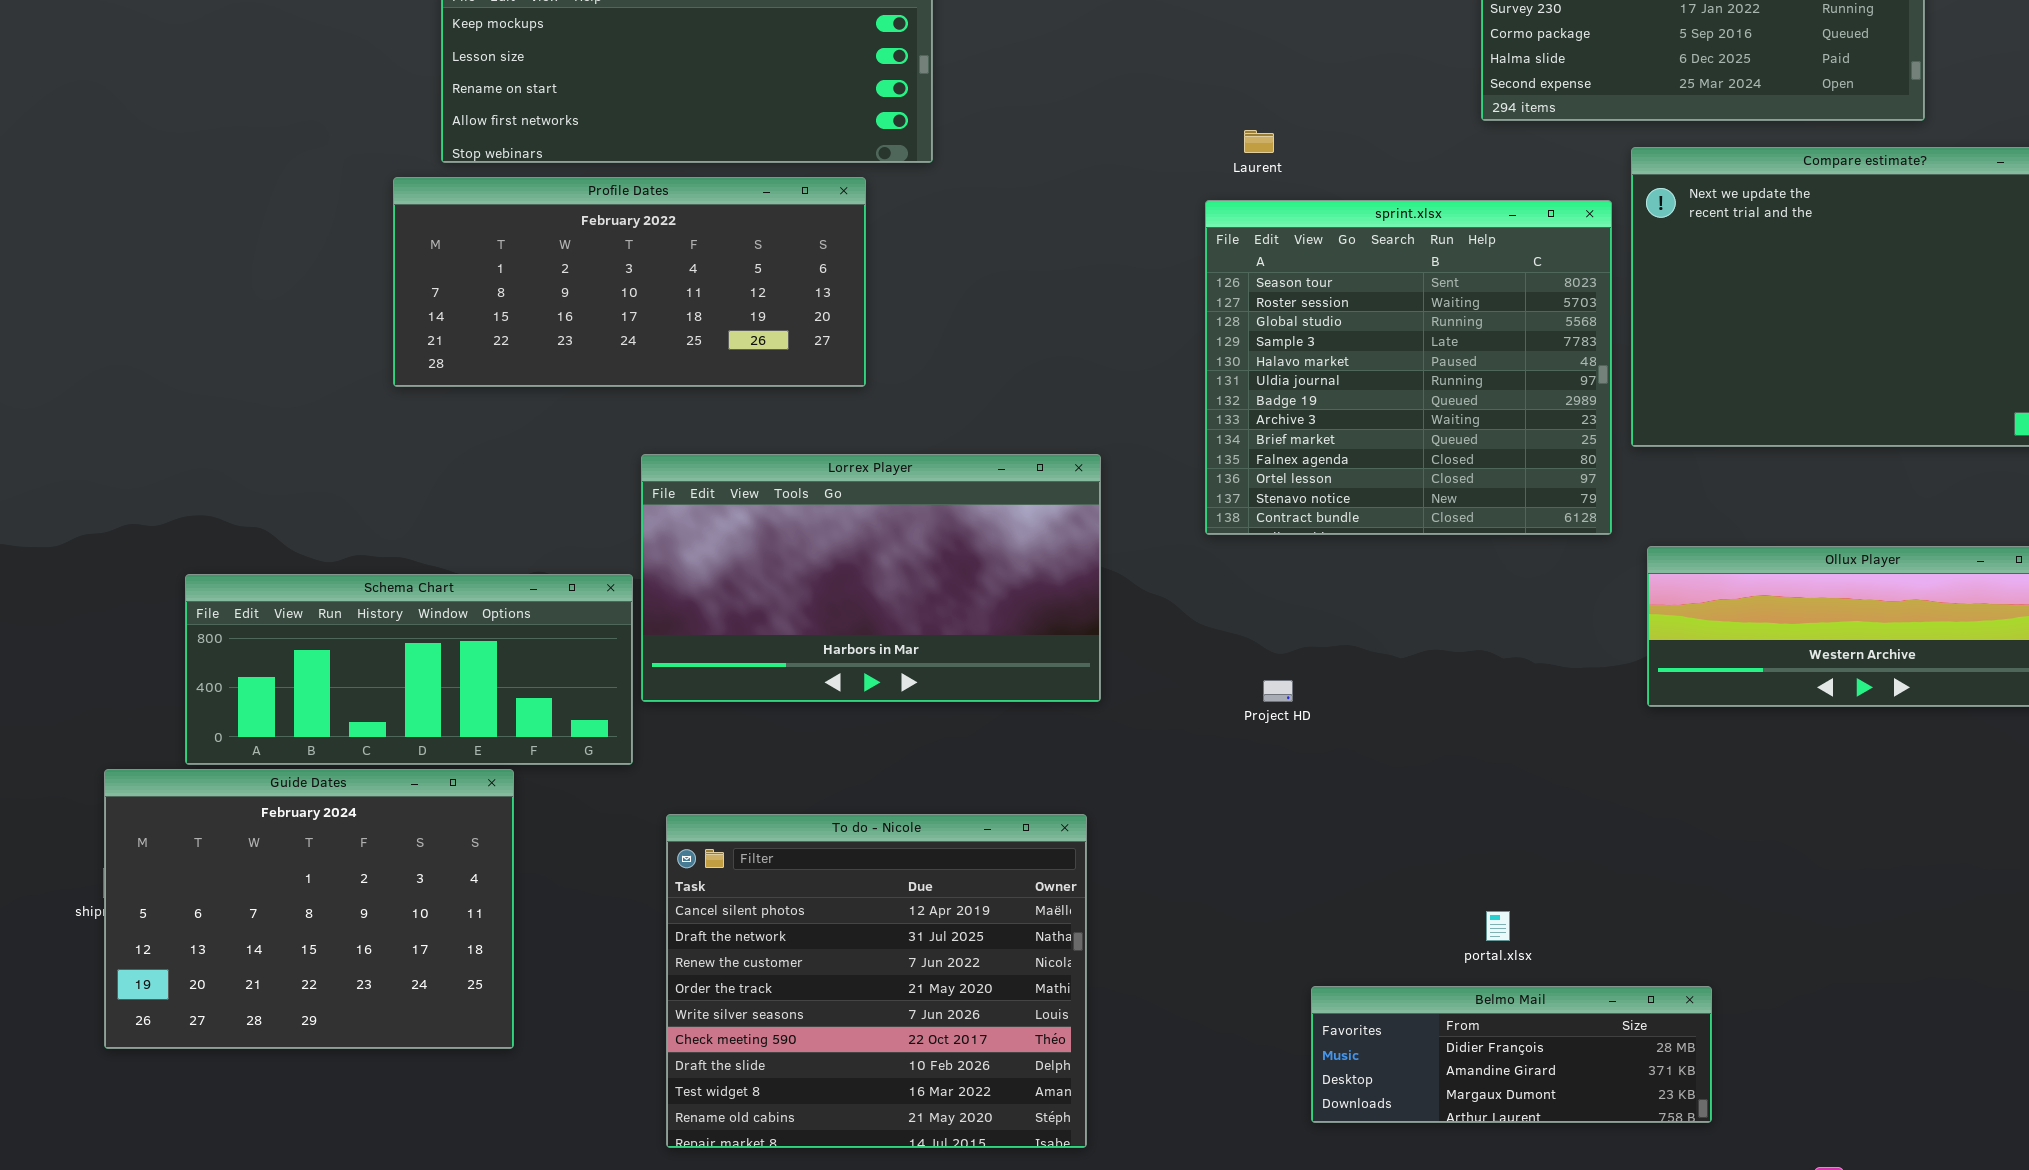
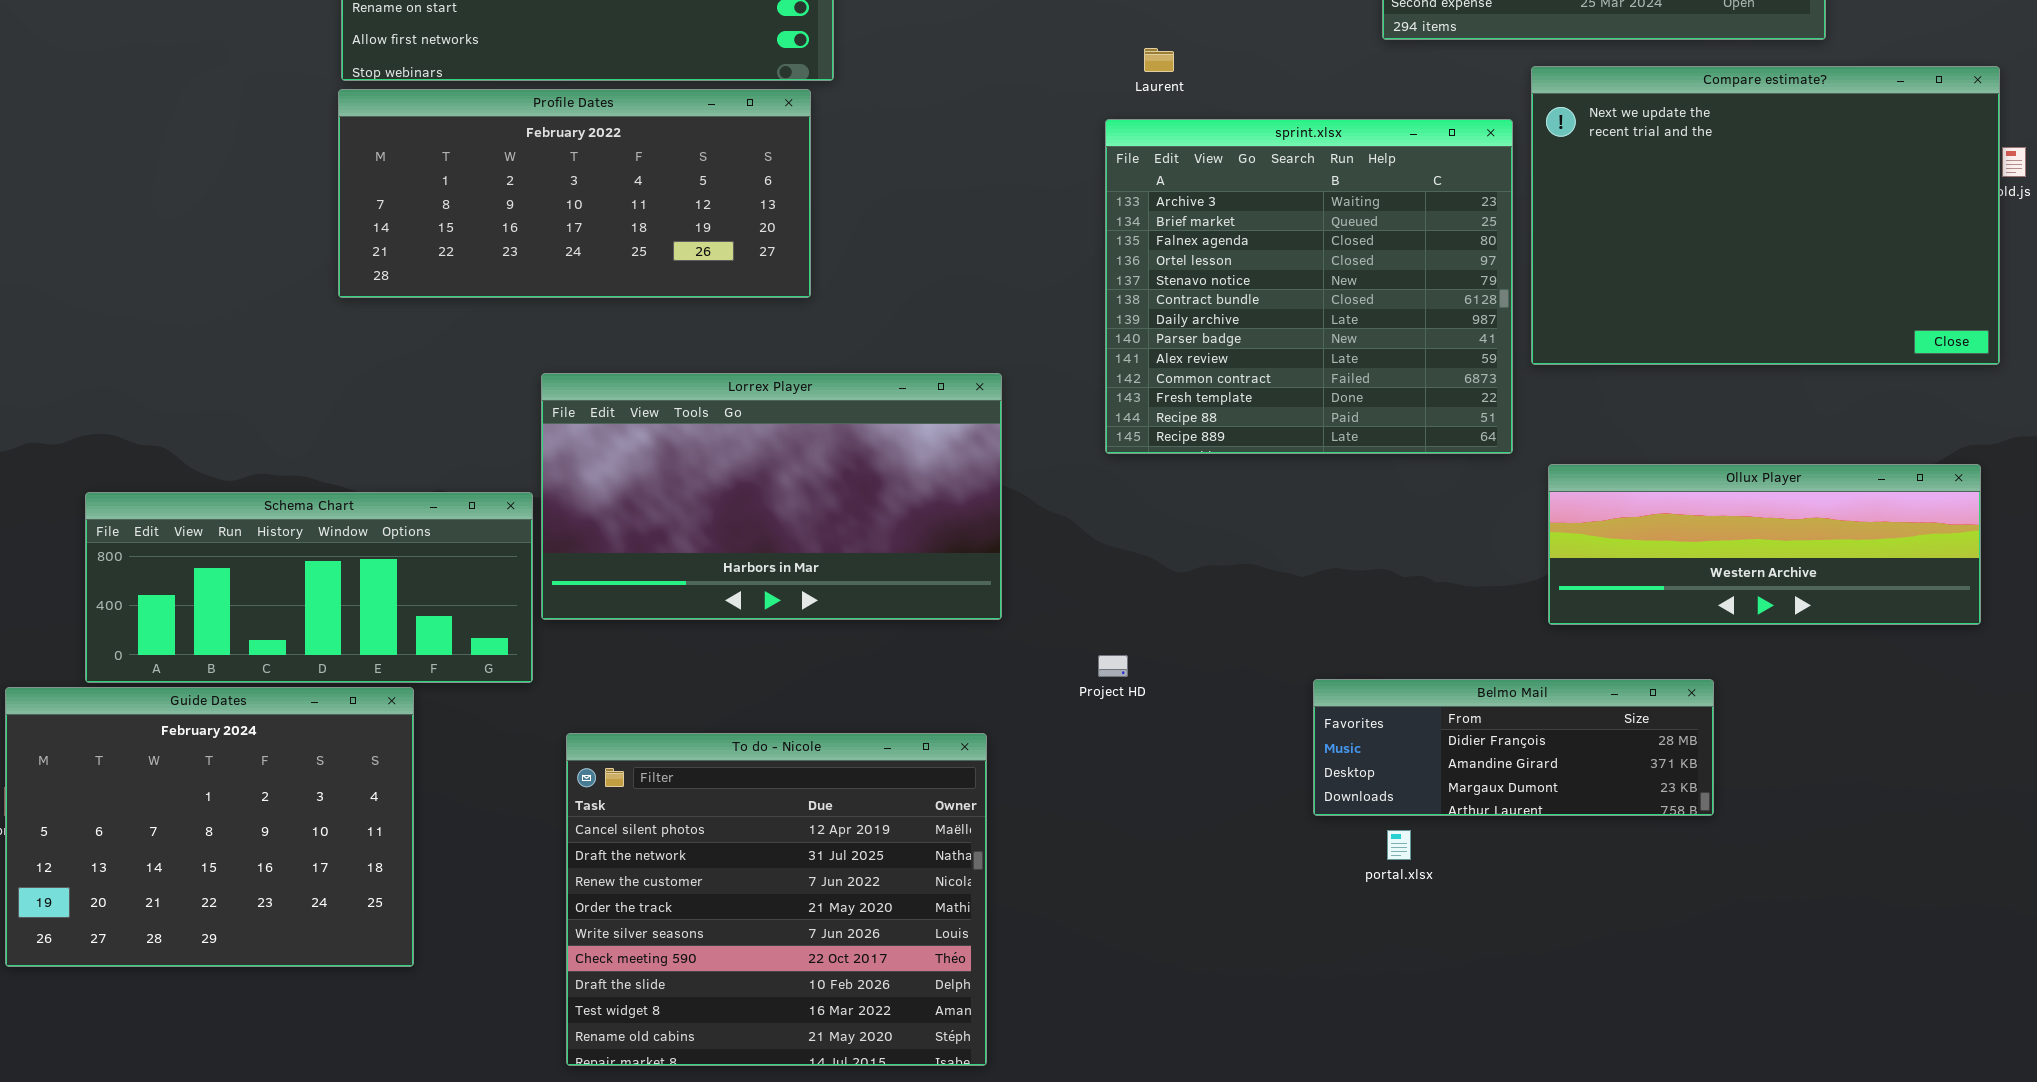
Profile Dates: [393,177,866,387] -> [338,89,811,298], moved
sprint.xlsx: [1205,200,1612,535] -> [1105,119,1513,454], scrolled down 7 rows
Project HD: [1263,680,1293,702] -> [1098,655,1128,677], moved
Belmo Mail: [1311,986,1712,1123] -> [1313,679,1714,816], moved

